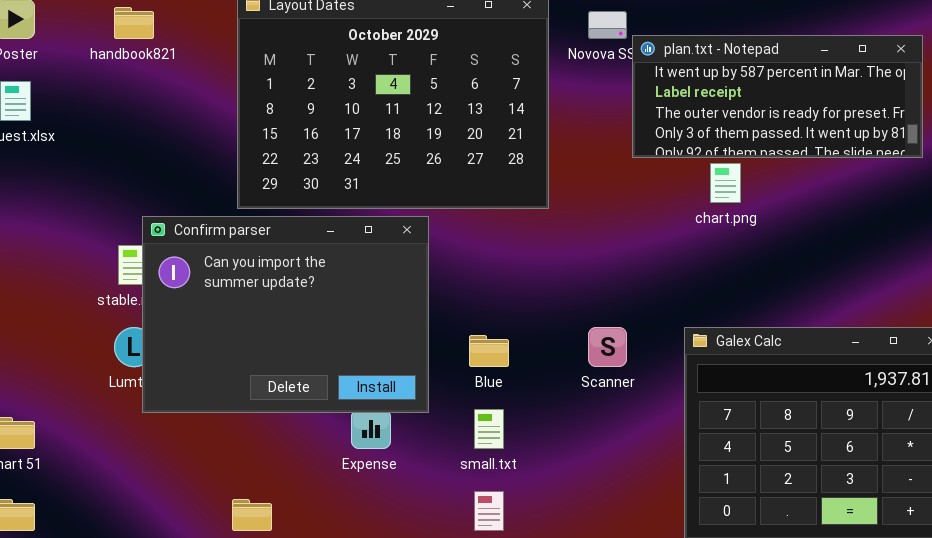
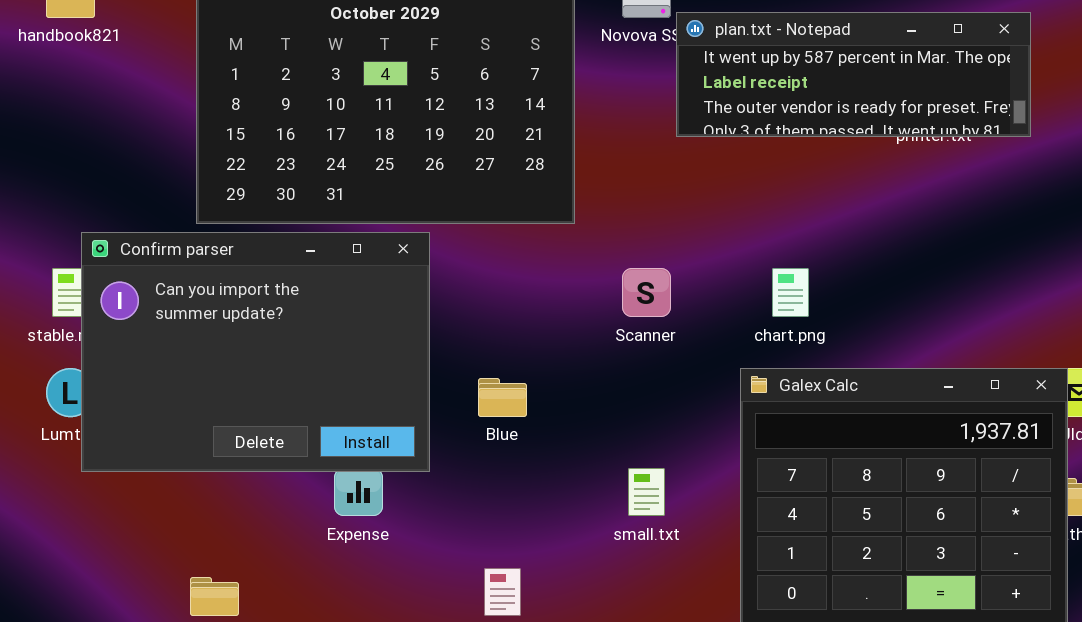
plan.txt - Notepad: [632,35,923,158] -> [676,12,1031,137], resized
chart.png: [710,163,741,203] -> [772,268,809,317], moved
Scanner: [588,327,627,367] -> [622,268,671,317], moved
small.txt: [474,409,504,449] -> [628,468,665,516], moved

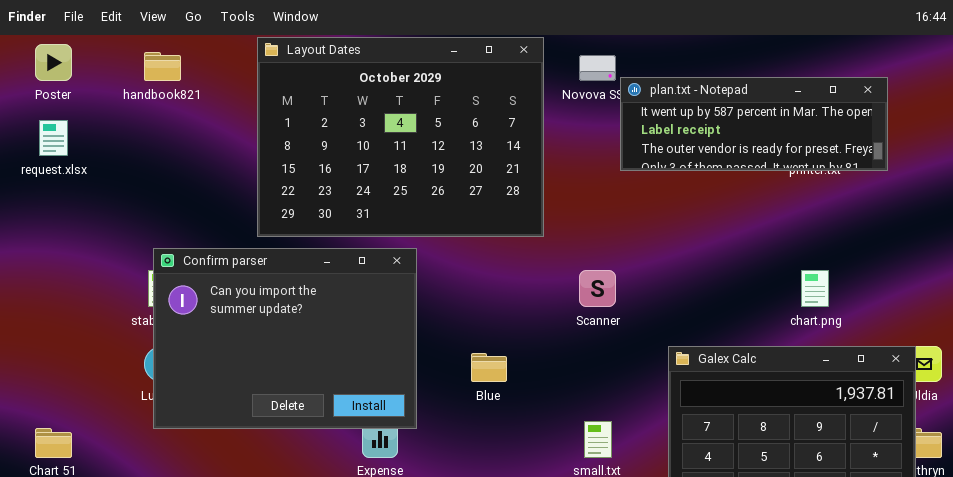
Confirm parser: [81,232,430,472] -> [153,248,417,429], moved
chart.png: [772,268,809,317] -> [801,270,829,307], moved

